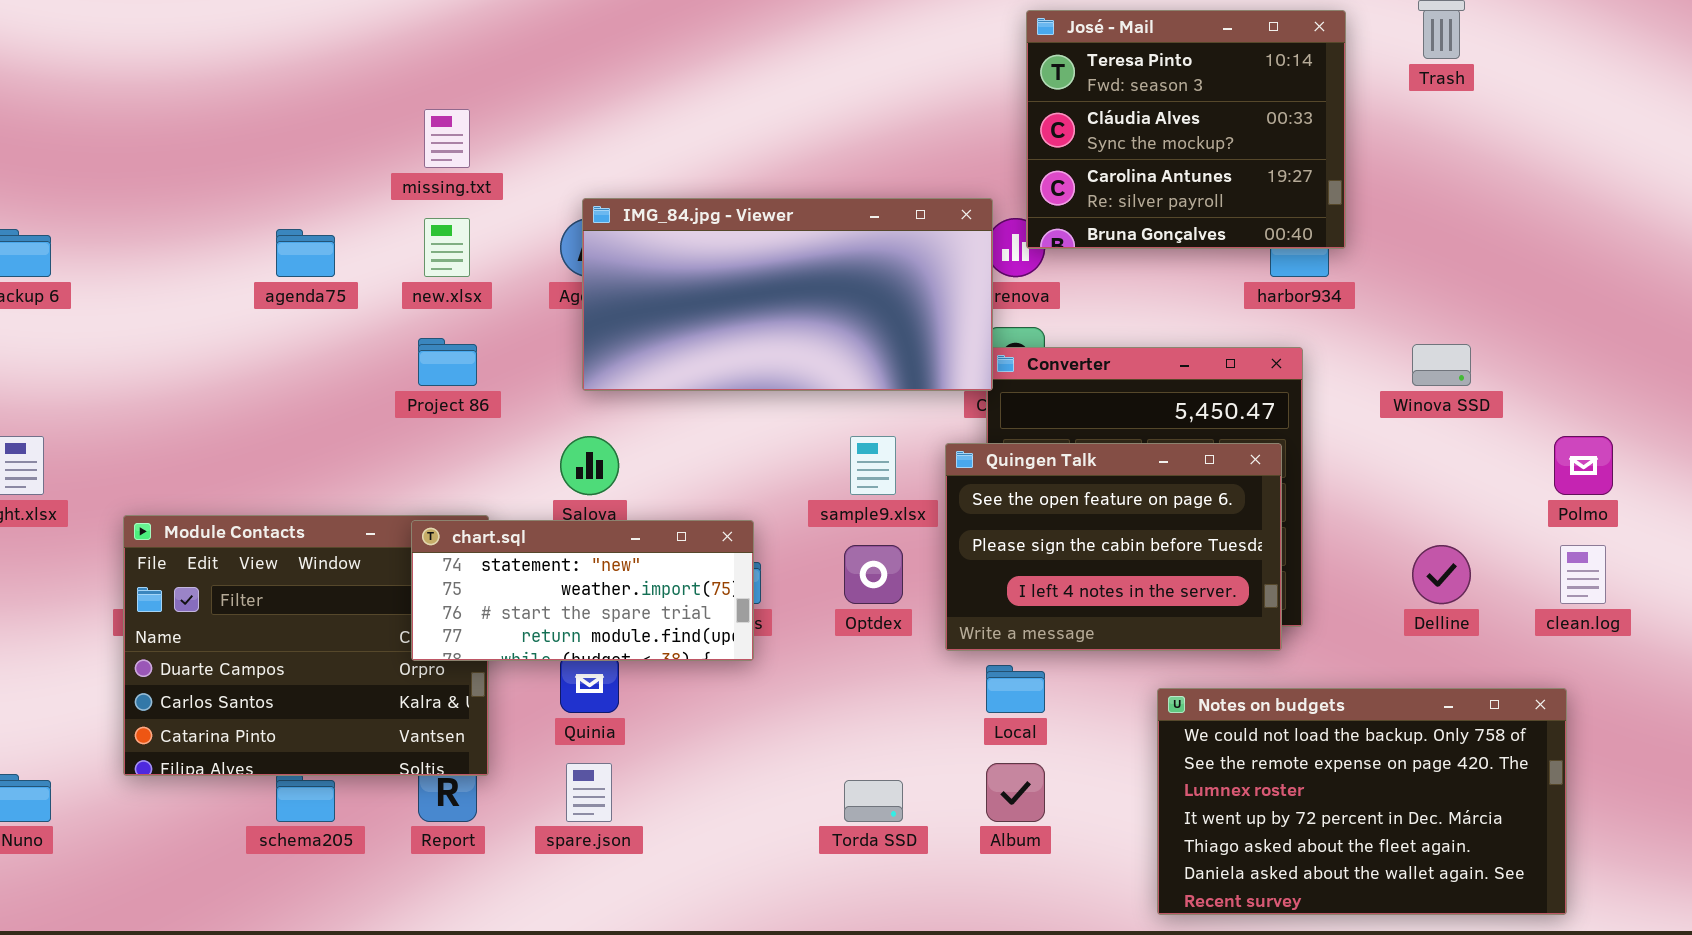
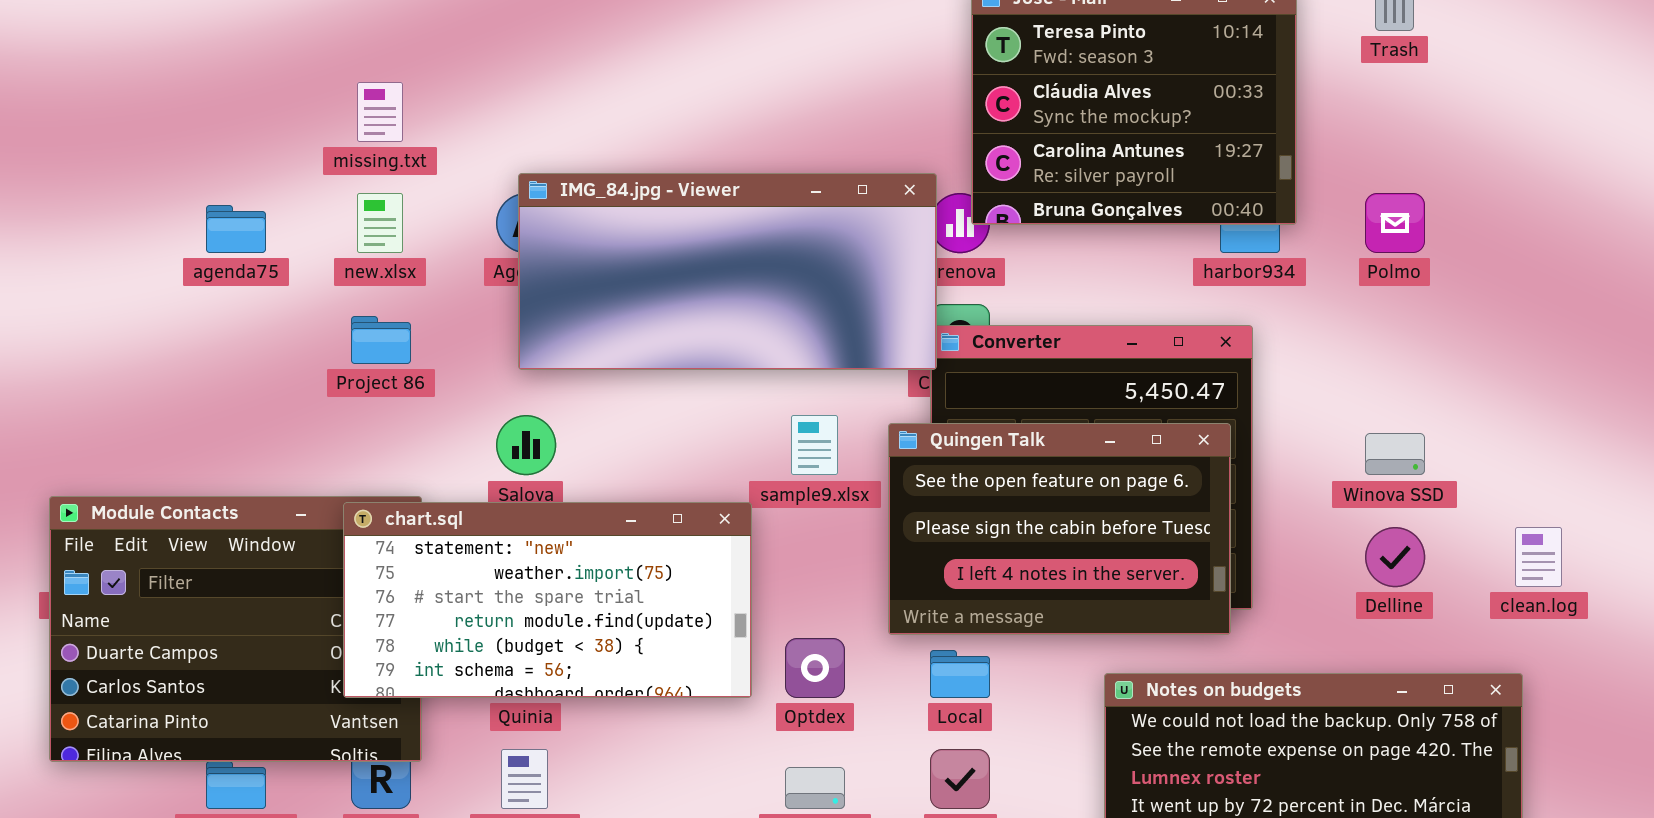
Winova SSD: [1412,344,1471,386] -> [1365,433,1425,475], moved
Polmo: [1554,436,1613,495] -> [1365,193,1425,253], moved
chart.sql: [411,520,754,661] -> [343,502,752,698], resized
Optdex: [844,545,903,604] -> [785,638,845,698], moved

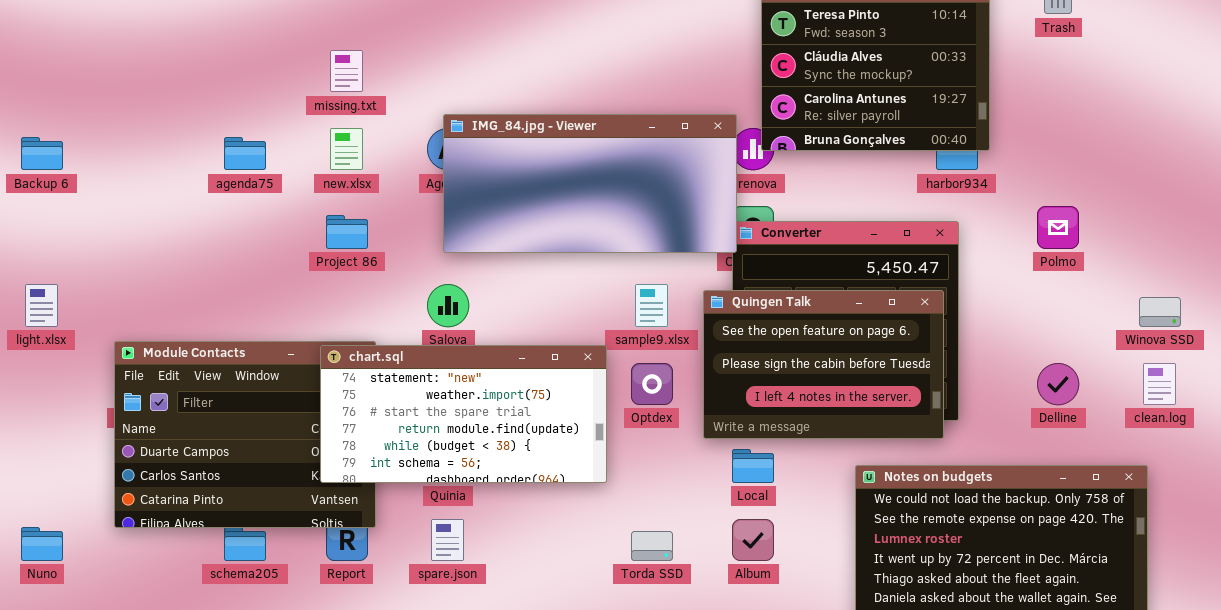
Polmo: [1365,193,1425,253] -> [1037,206,1079,249], moved
Winova SSD: [1365,433,1425,475] -> [1139,297,1181,327], moved
Optdex: [785,638,845,698] -> [631,363,673,405], moved

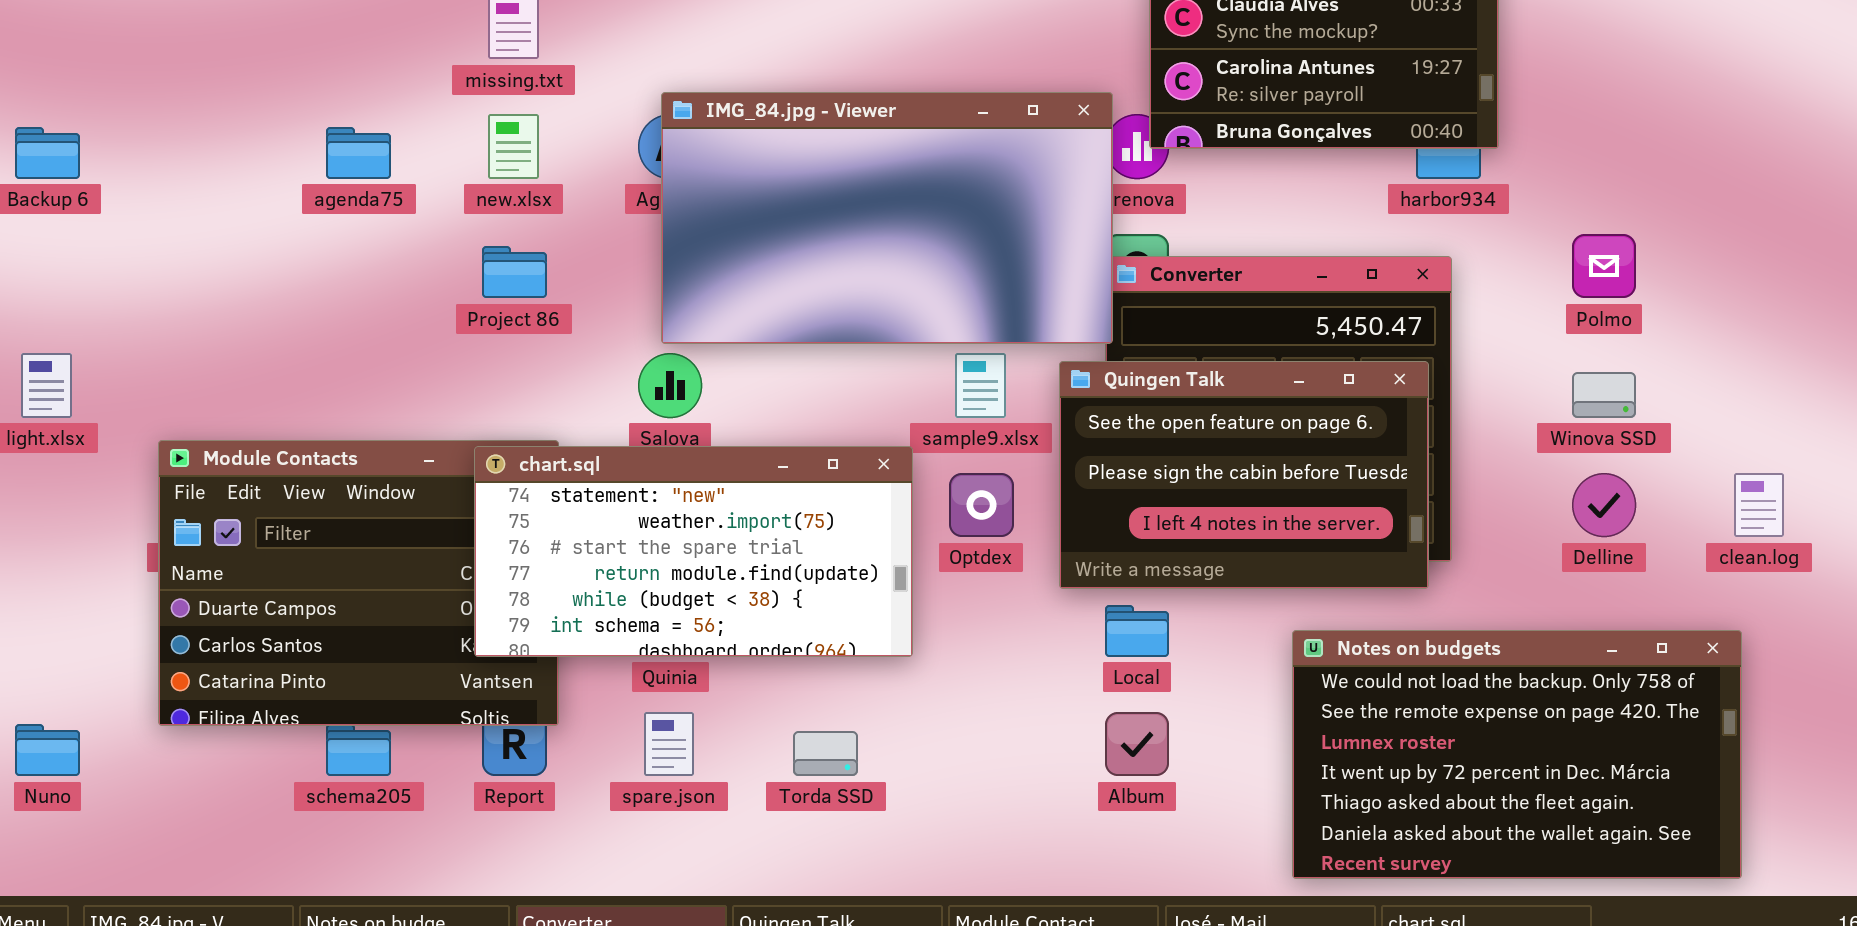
IMG_84.jpg - Viewer: [443,114,737,253] -> [661,92,1113,344], resized
Winova SSD: [1139,297,1181,327] -> [1572,372,1636,418], moved
Torda SSD: [631,531,673,561] -> [793,731,858,776], moved

